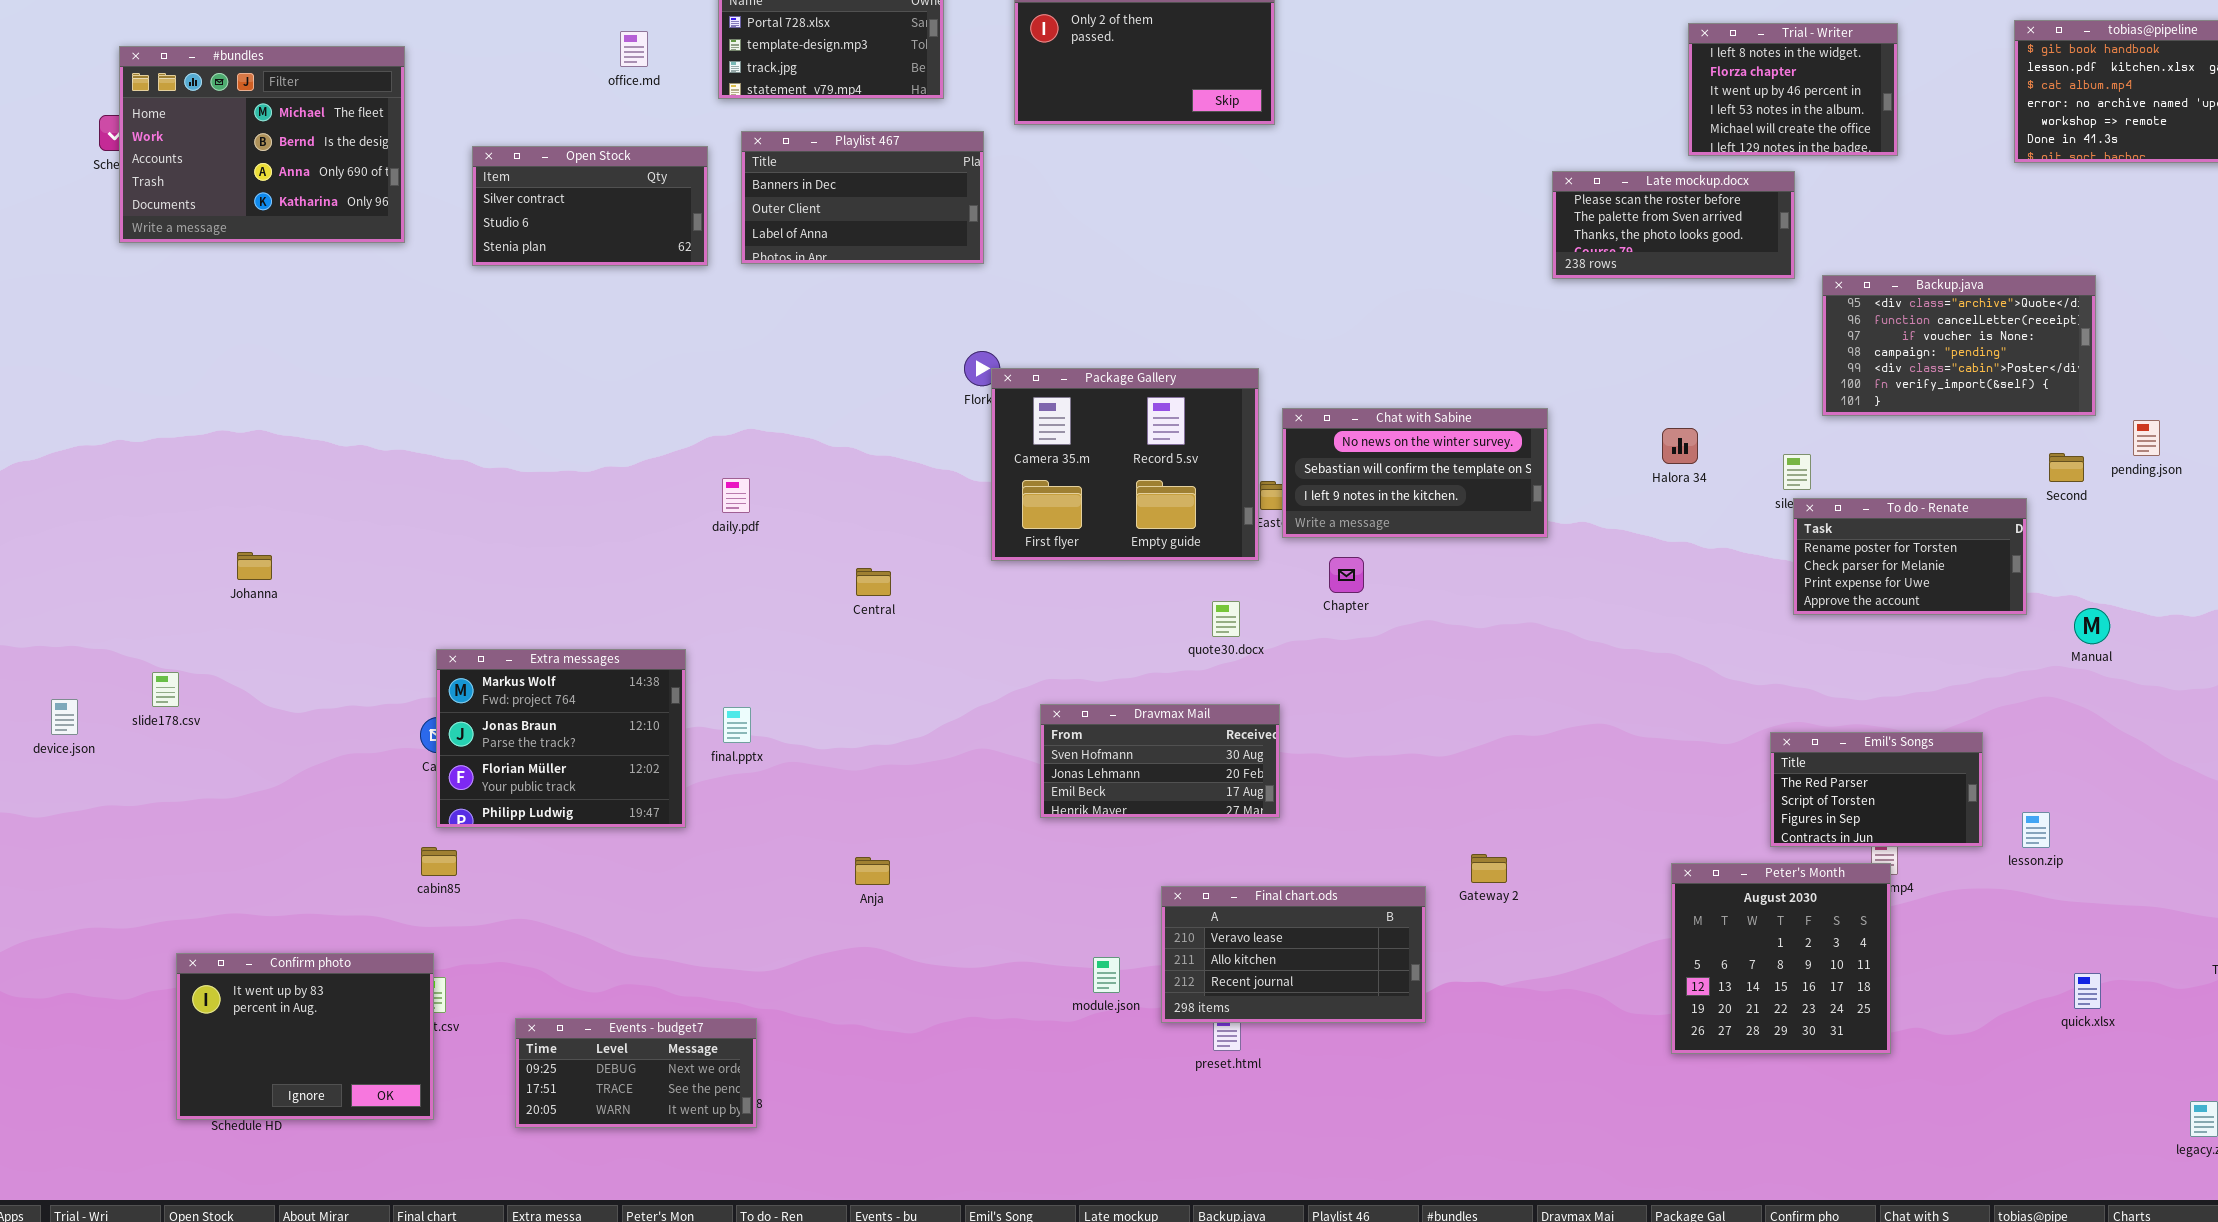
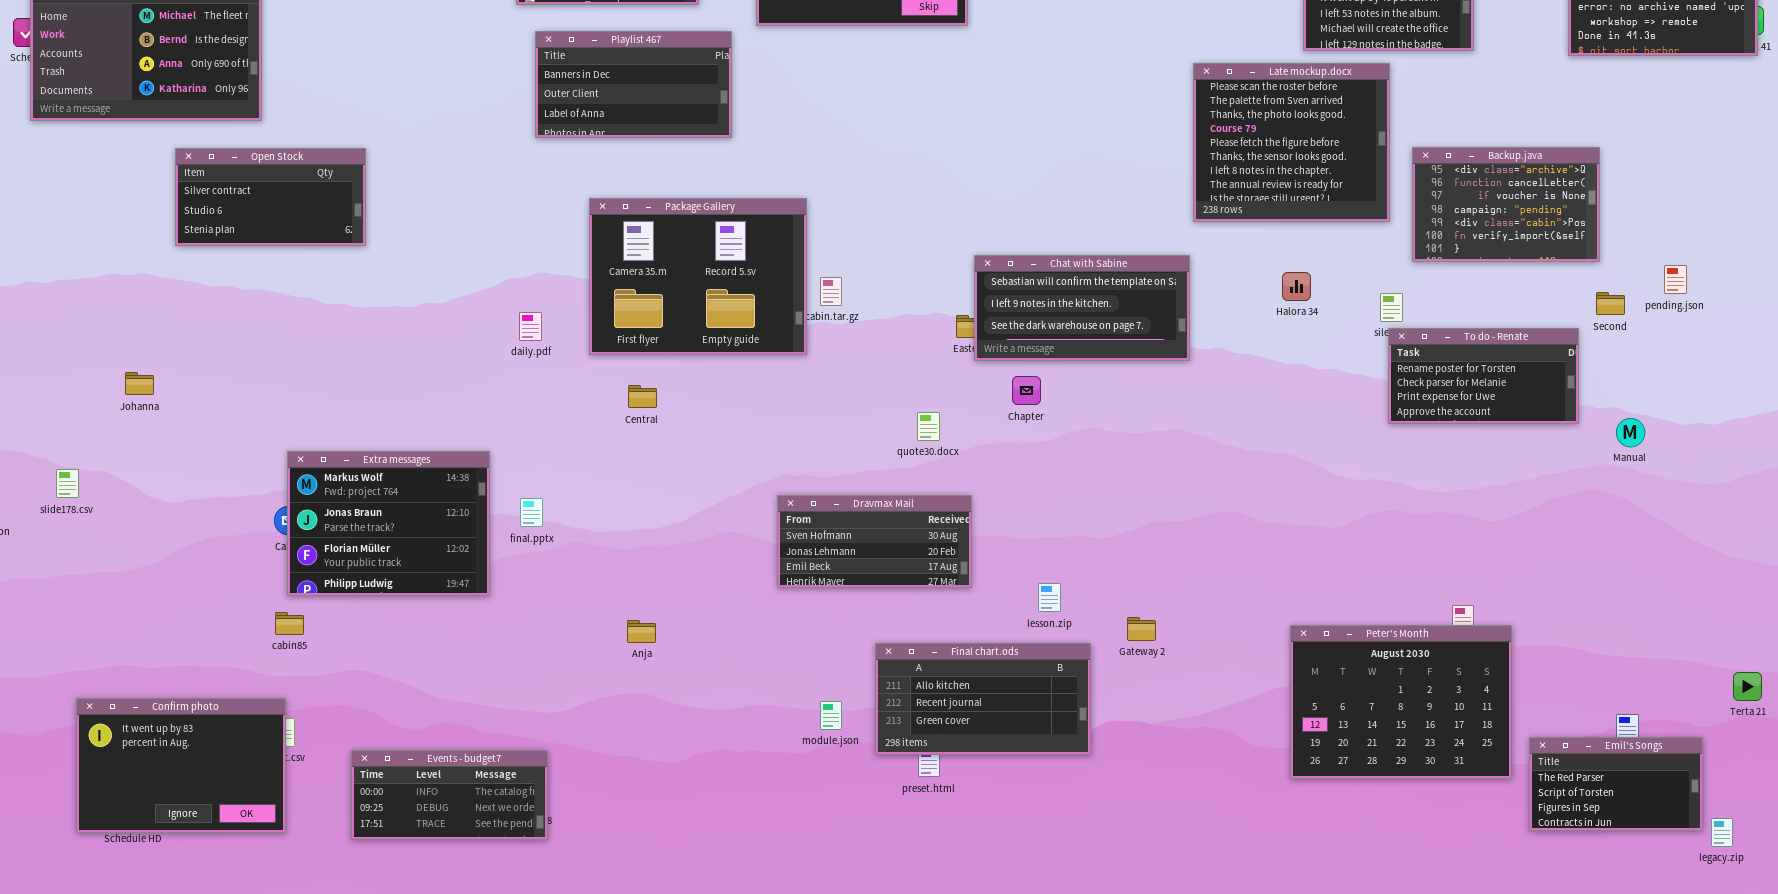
Open Stock: [472,146,708,266] -> [175,148,366,246], moved
Late mockup.docx: [1552,171,1795,279] -> [1193,63,1390,222], resized
Backup.java: [1822,275,2096,416] -> [1412,147,1600,262], resized
Package Gallery: [991,368,1259,561] -> [589,198,807,355], moved
Chat with Sabine: [1282,408,1548,538] -> [974,255,1190,361], scrolled down 1 row
Emil's Songs: [1770,732,1983,847] -> [1529,737,1703,831], moved
lesson.zip: [2022,812,2050,848] -> [1038,583,1061,612], moved
Peter's Month: [1671,863,1891,1054] -> [1290,625,1512,779], resized
Final chart.ods: [1161,886,1426,1023] -> [875,643,1091,755], scrolled down 1 row
Events - budget7: [515,1018,757,1128] -> [351,750,548,840], scrolled up 1 row

